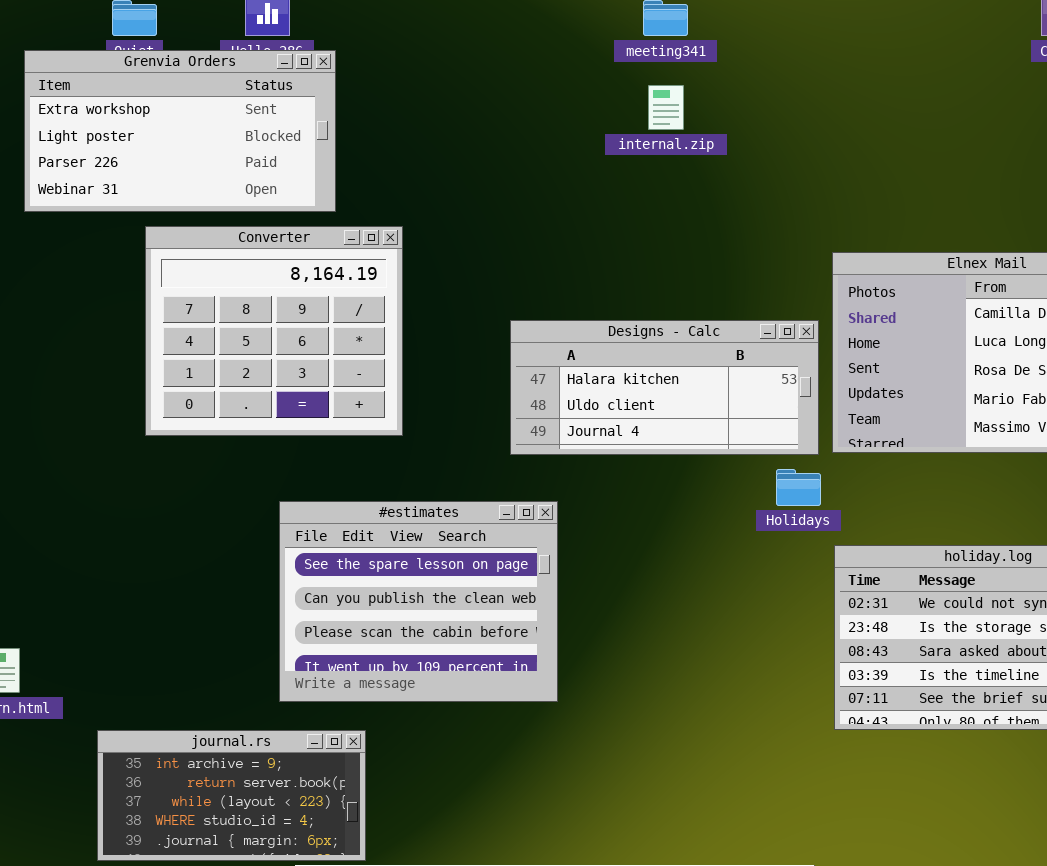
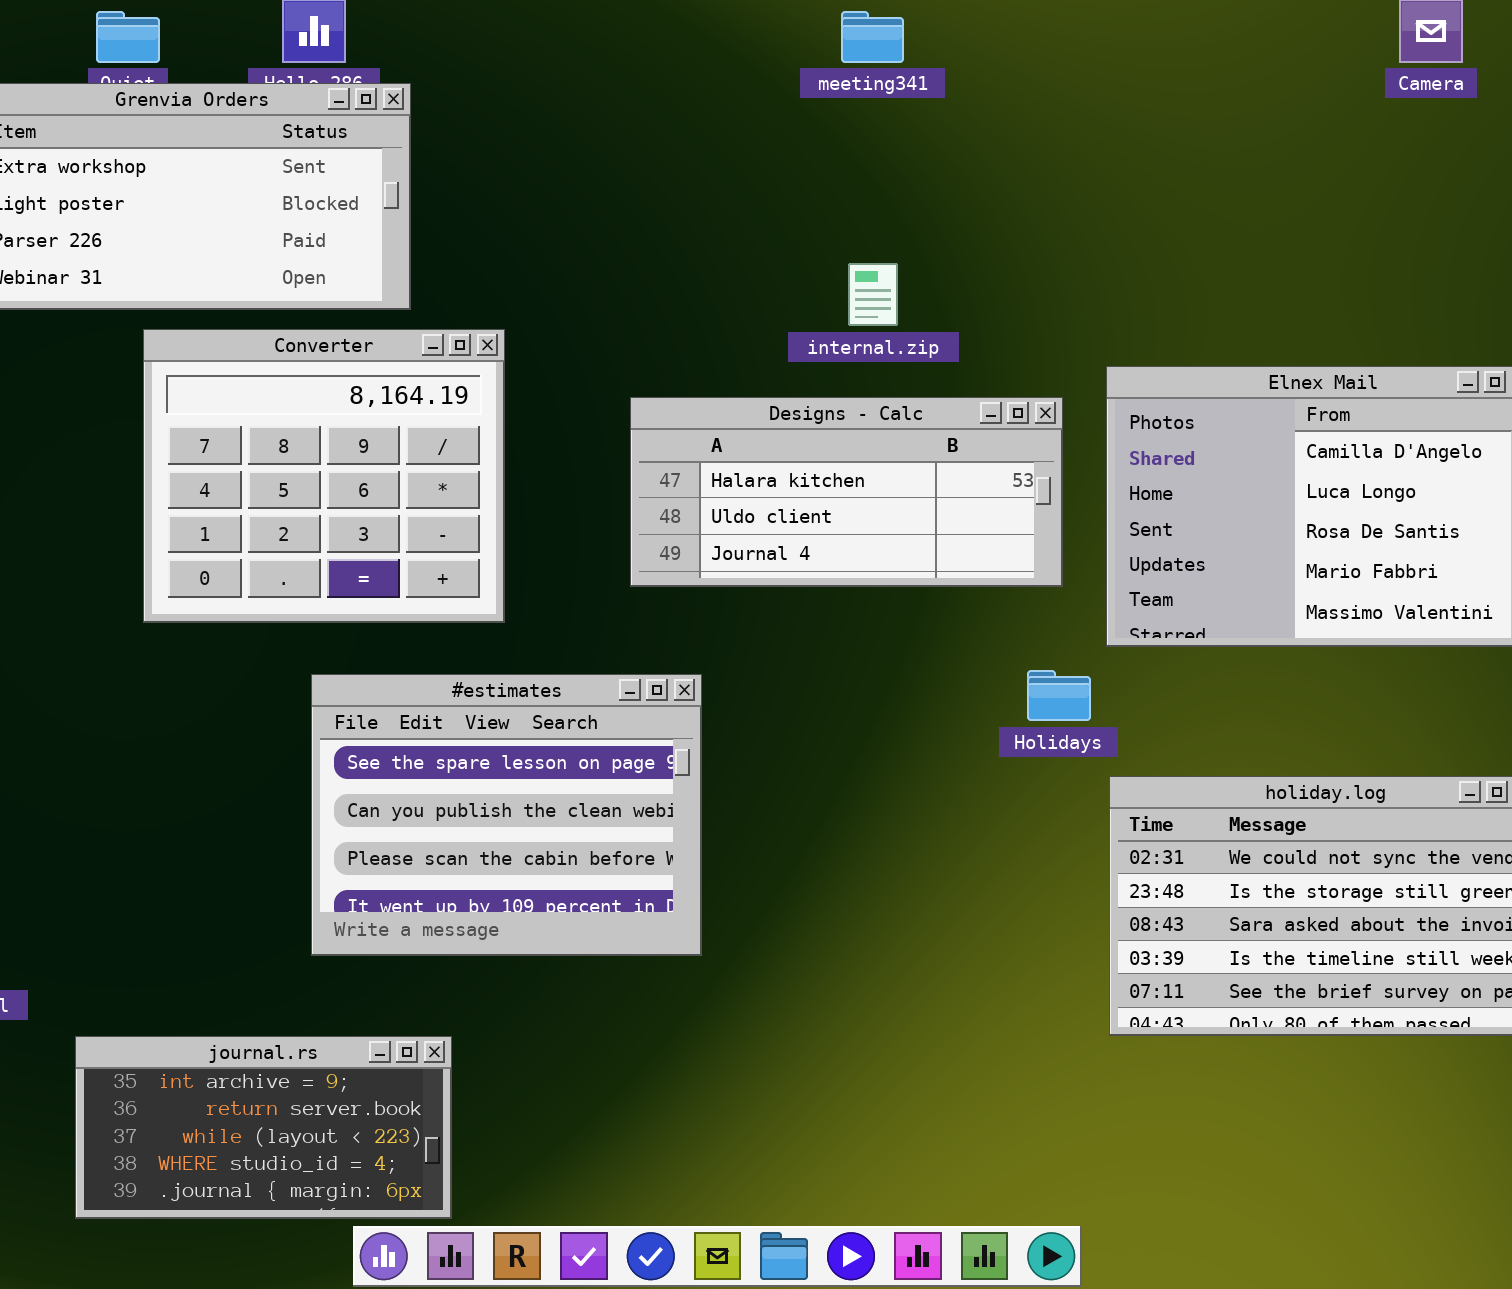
internal.zip: [648,85,684,130] -> [848,263,898,326], moved
Designs - Calc: [510,320,819,455] -> [630,397,1063,587], moved
#estimates: [279,501,558,702] -> [311,674,702,956], moved

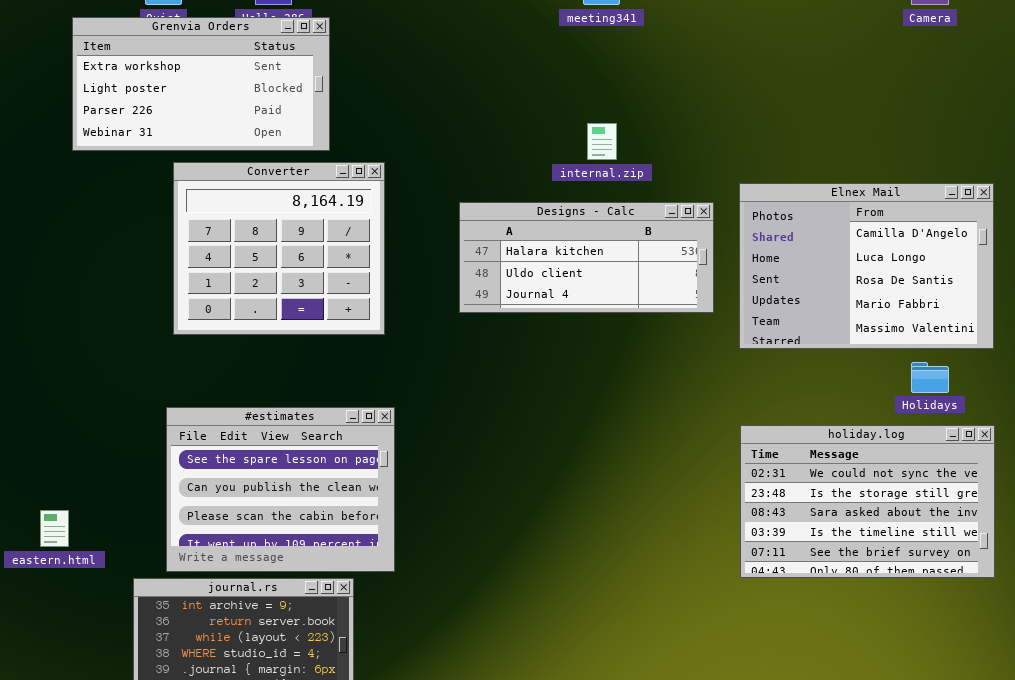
Holidays: [1027,670,1091,721] -> [911,362,949,393], moved
#estimates: [311,674,702,956] -> [166,407,395,572], moved

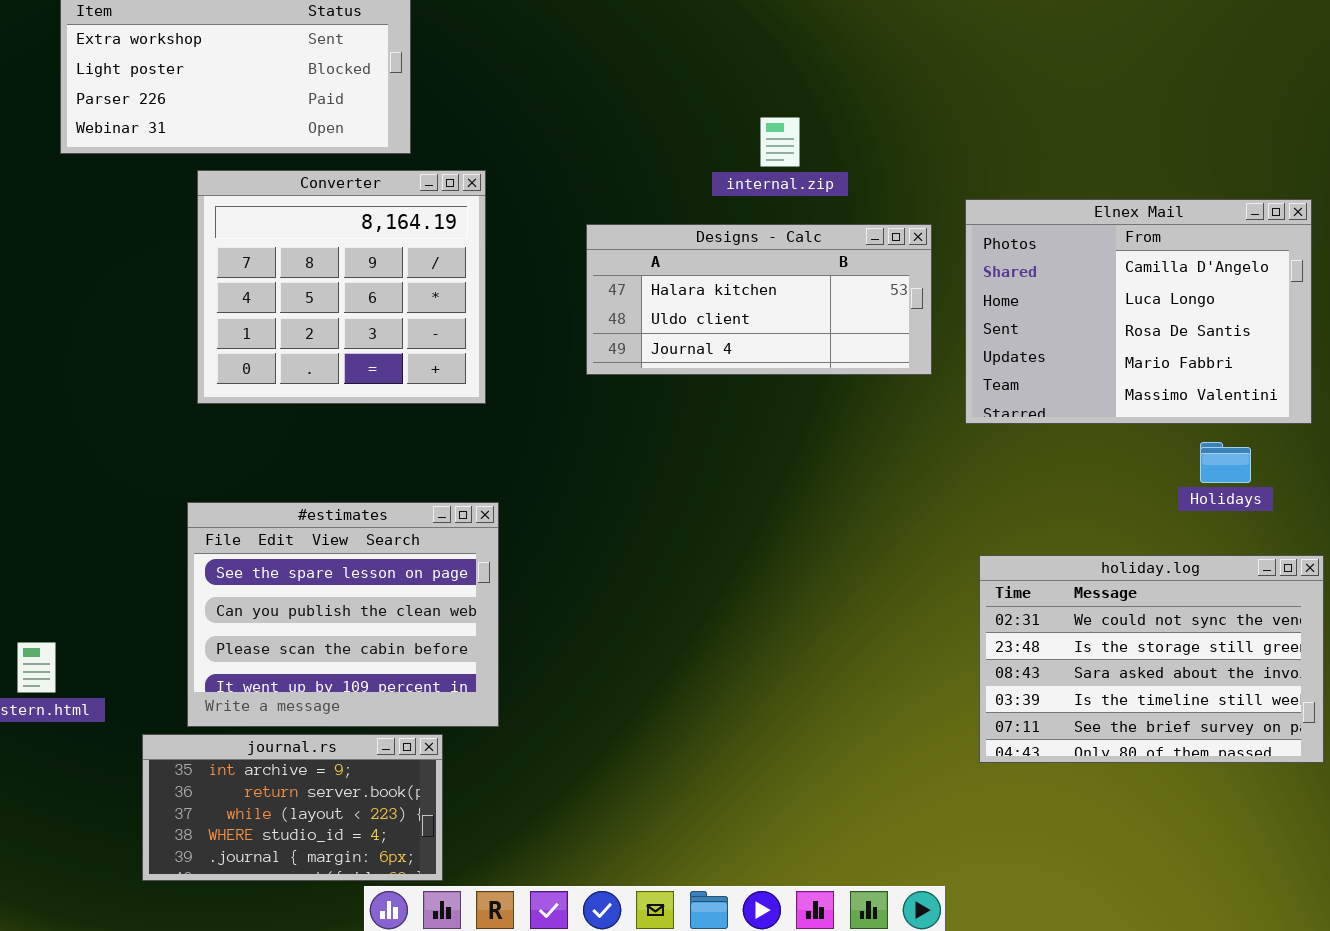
holiday.log: [740,425,995,578] -> [979,555,1324,763], moved

